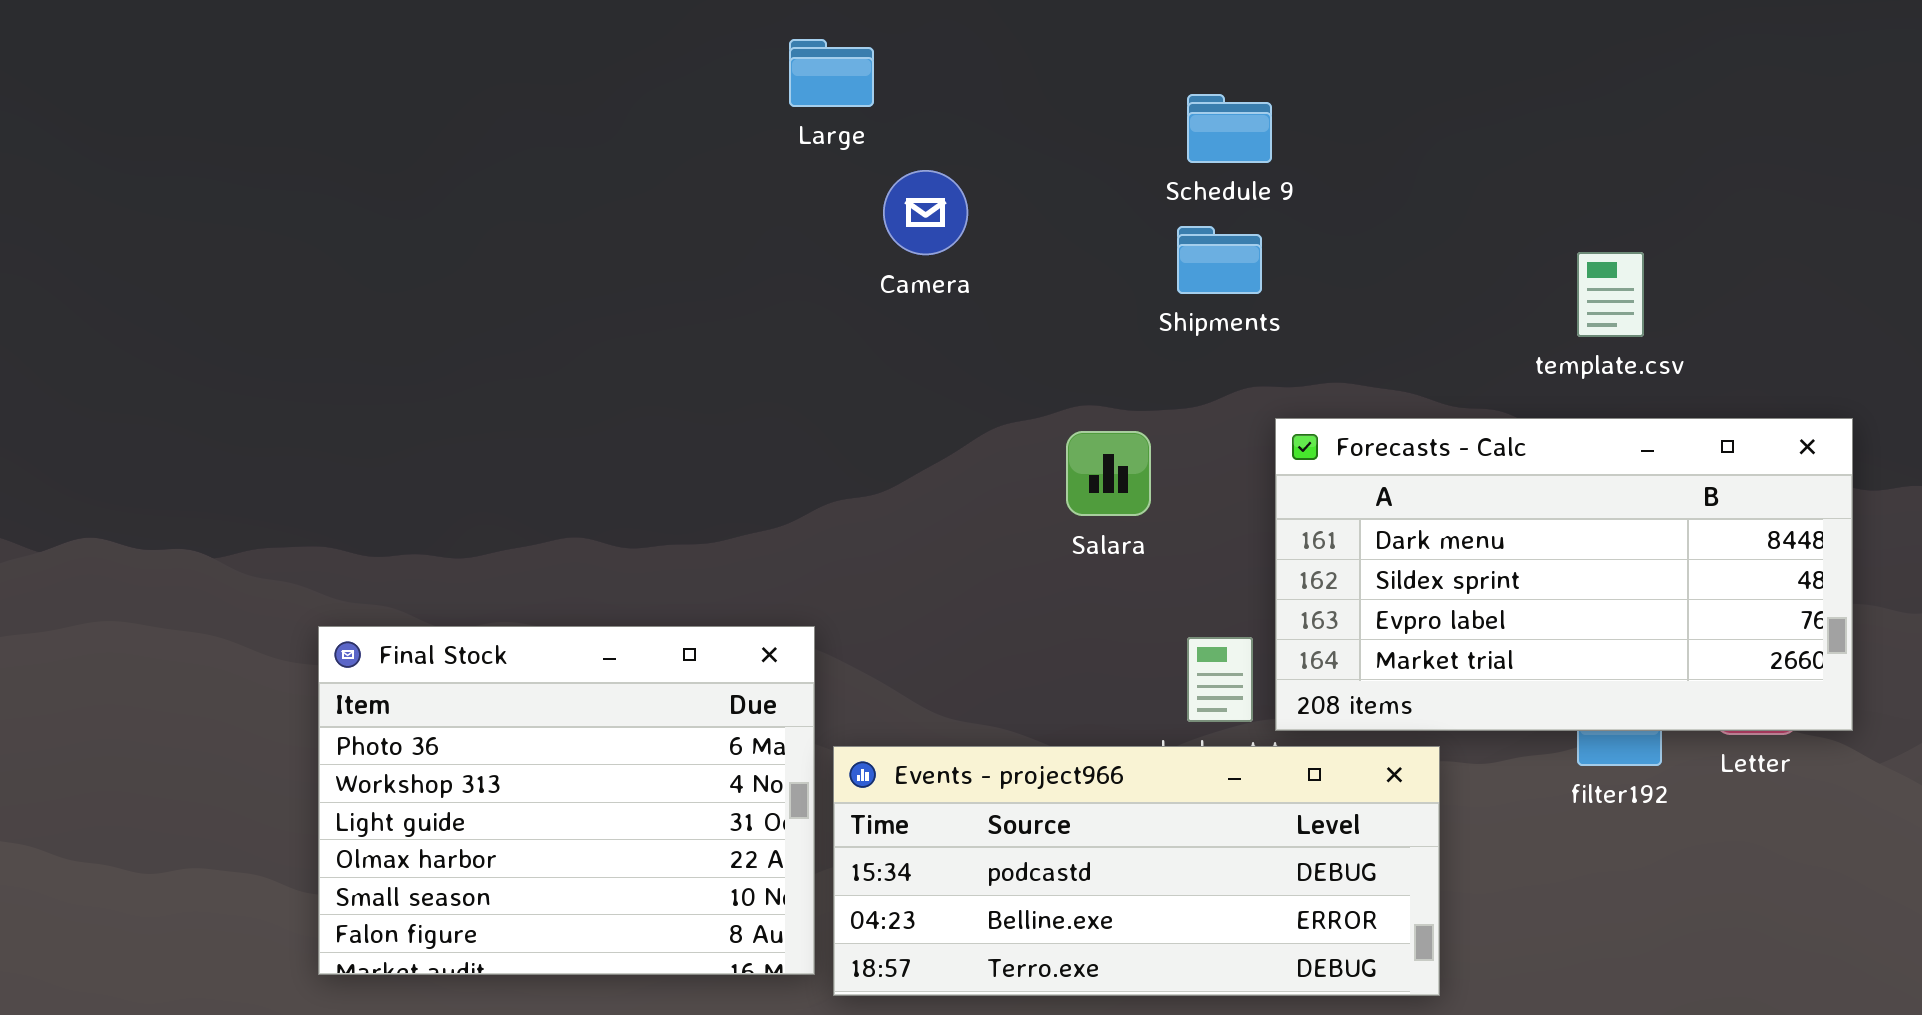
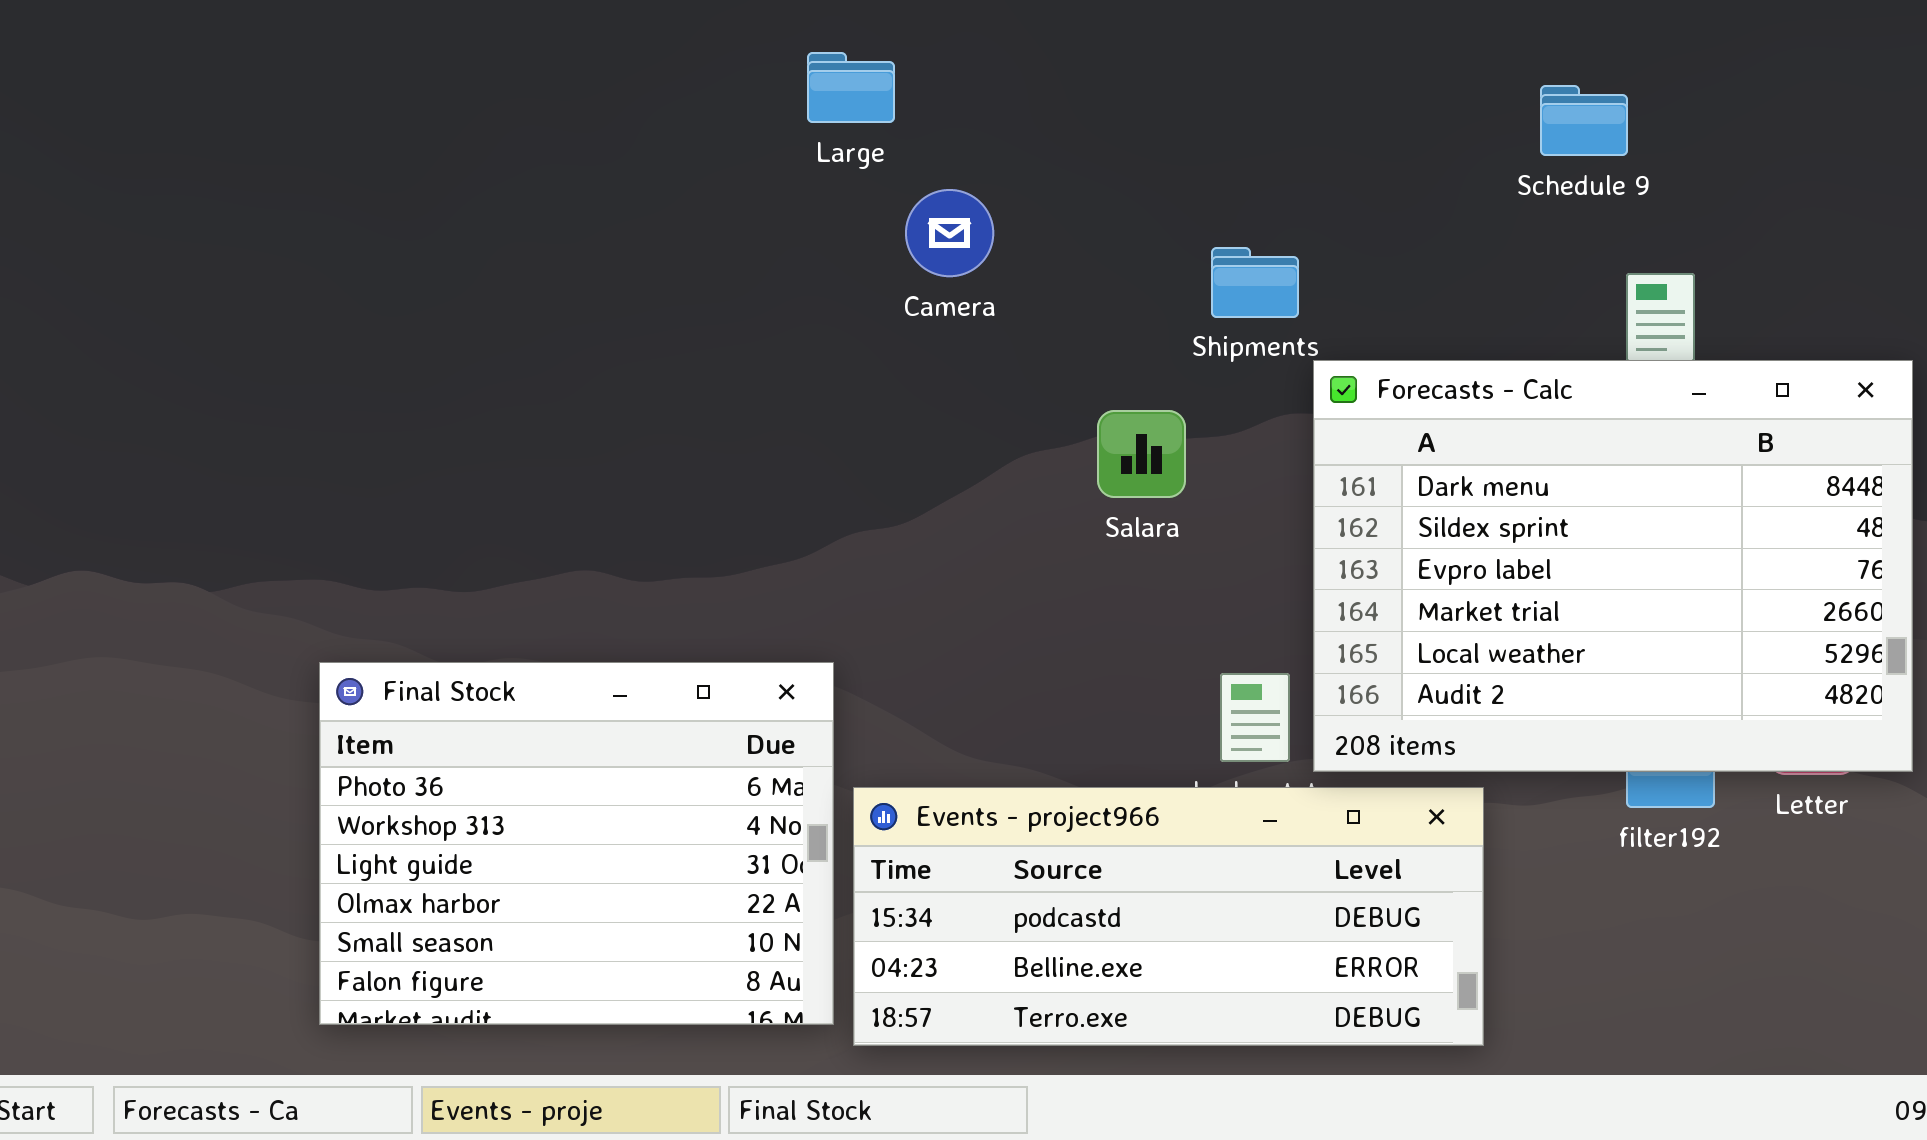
Schedule 9: [1187,94,1272,163] -> [1540,85,1628,156], moved
Forecasts - Calc: [1275,418,1853,731] -> [1313,360,1913,772], resized
Salara: [1066,431,1151,516] -> [1097,410,1186,498], moved

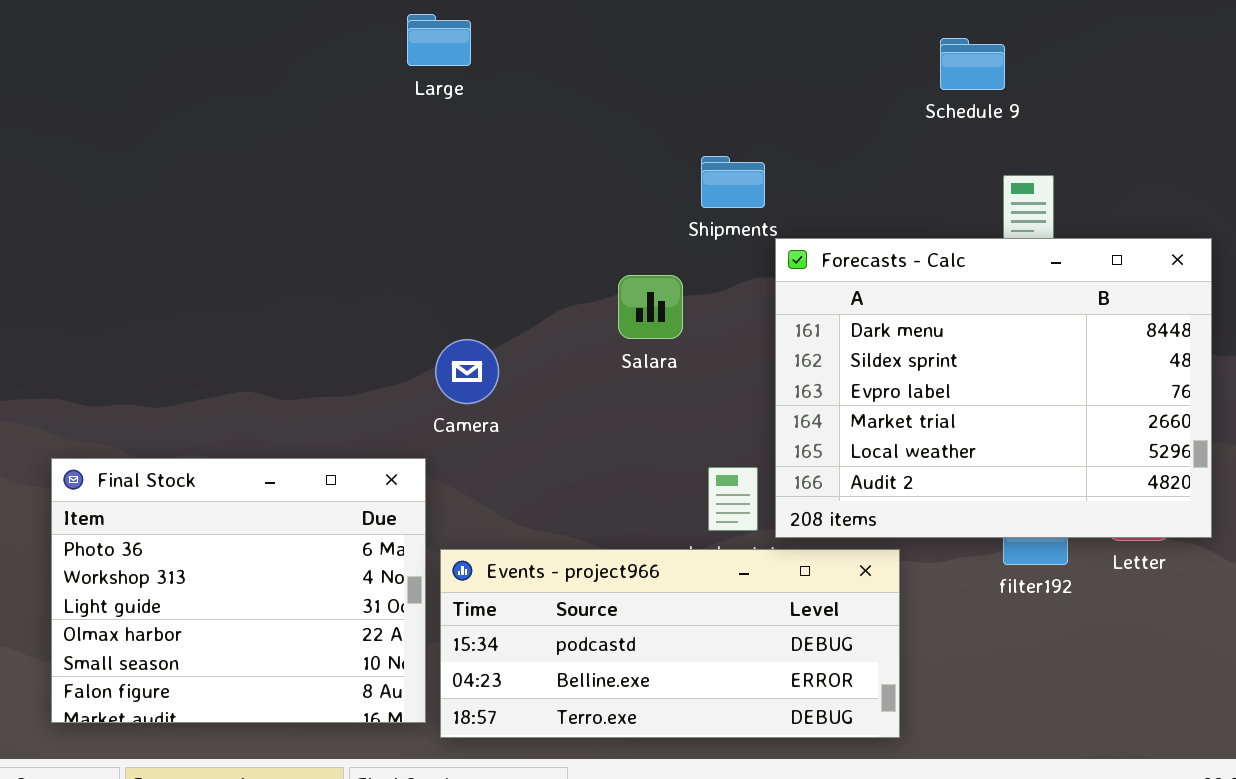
Camera: [905,189,994,277] -> [435,339,499,404], moved

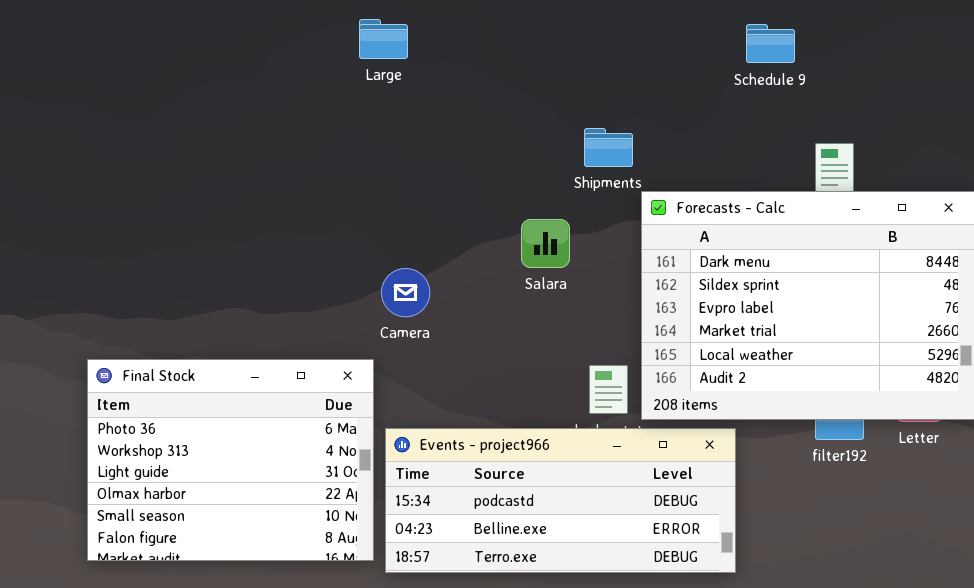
Schedule 9: [940,38,1005,90] -> [746,24,795,63], moved

